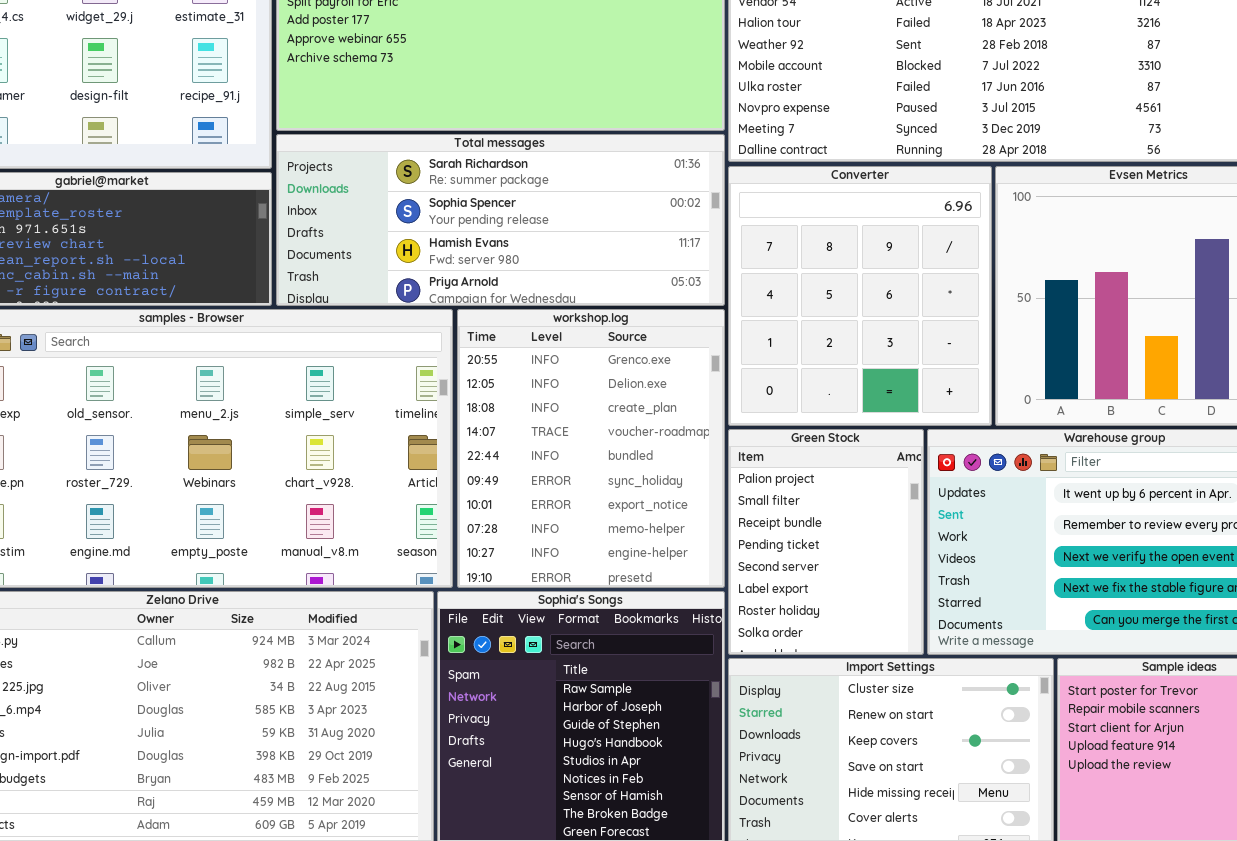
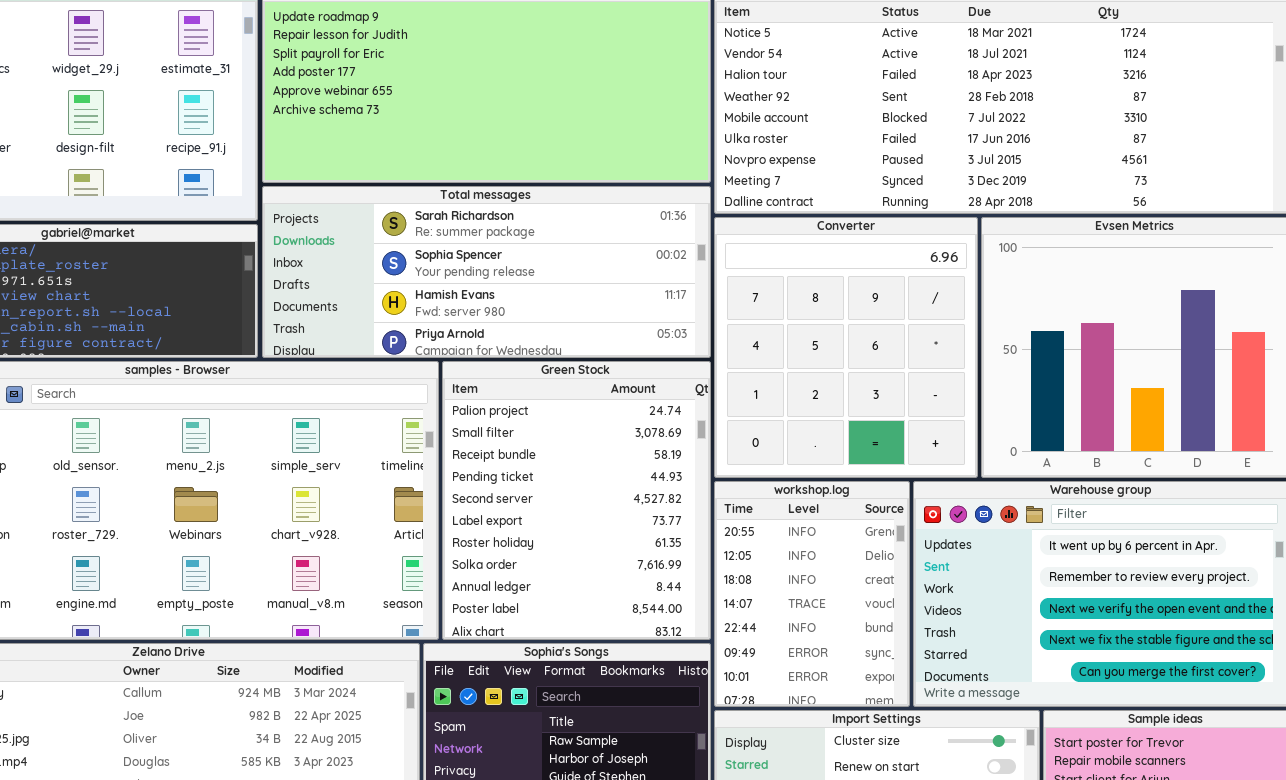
workshop.log: [457,309,725,588] -> [714,481,910,707], moved, resized
Green Stock: [728,429,924,655] -> [442,361,711,640], moved, resized

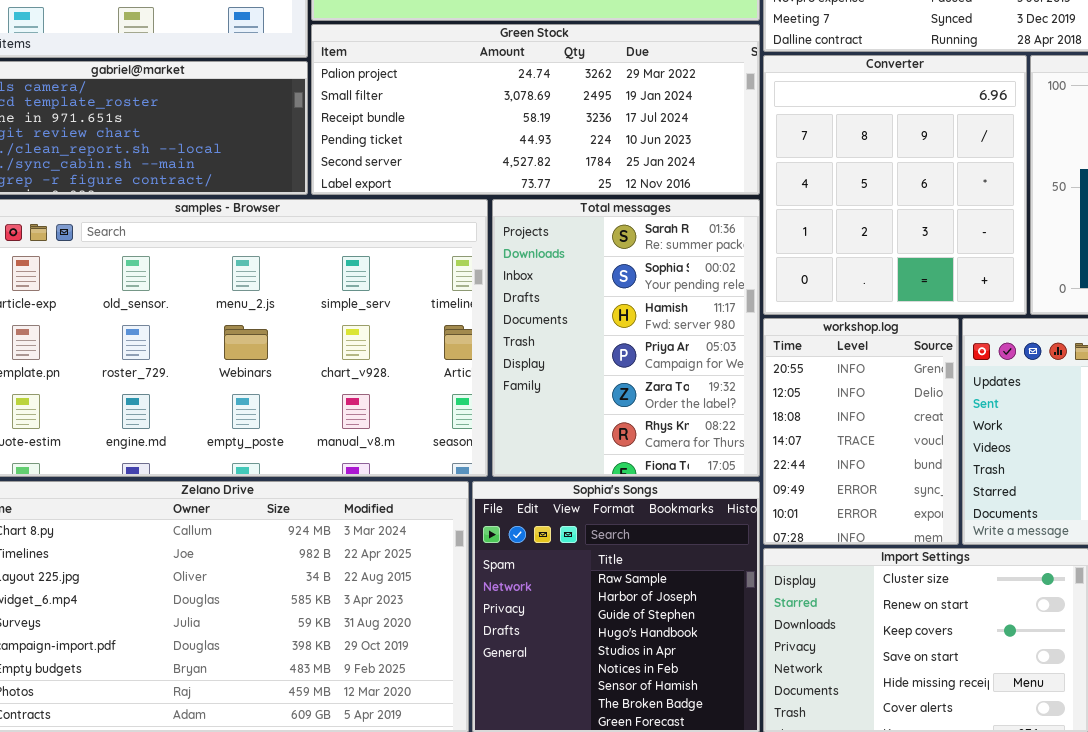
Total messages: [262,186,711,358] -> [492,199,760,477], moved, resized
Green Stock: [442,361,711,640] -> [311,24,760,195], moved, resized

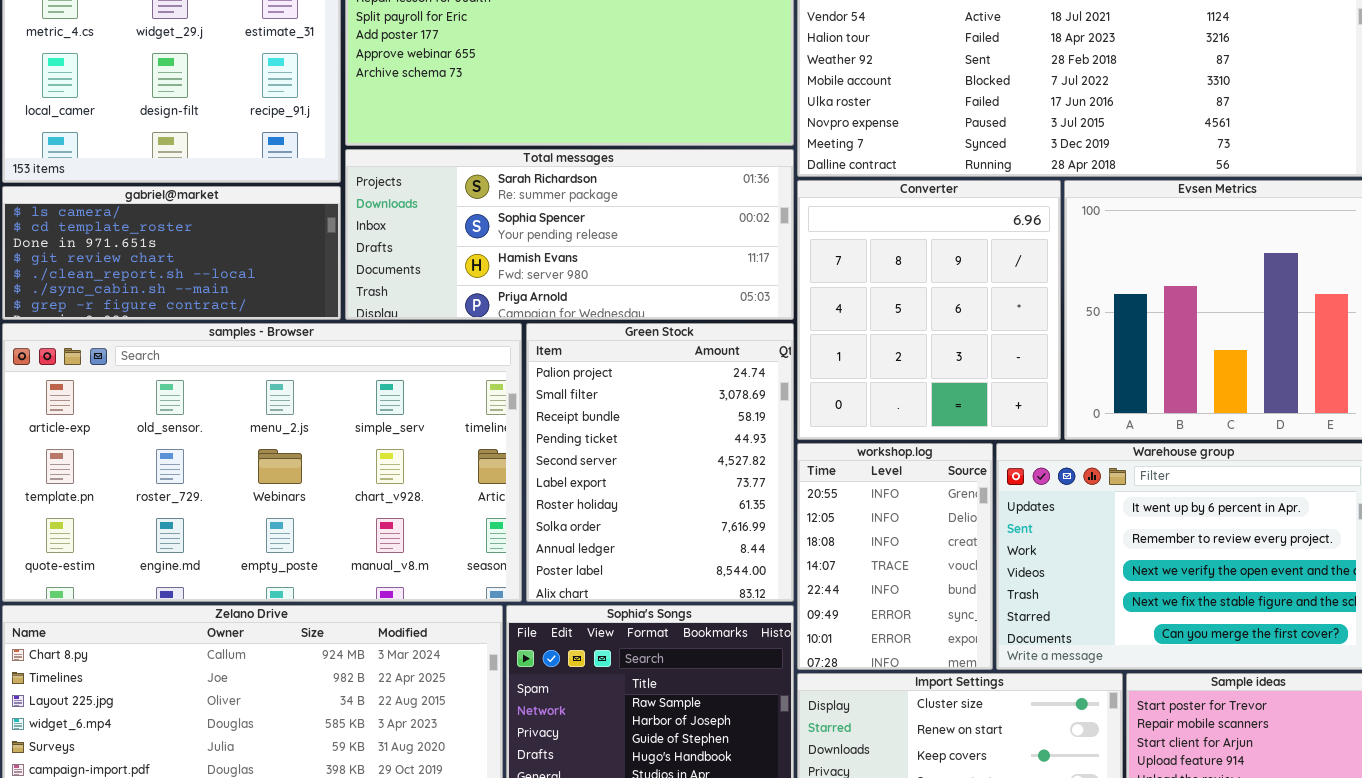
Green Stock: [311,24,760,195] -> [526,323,794,602], moved, resized
Total messages: [492,199,760,477] -> [345,149,794,320], moved, resized

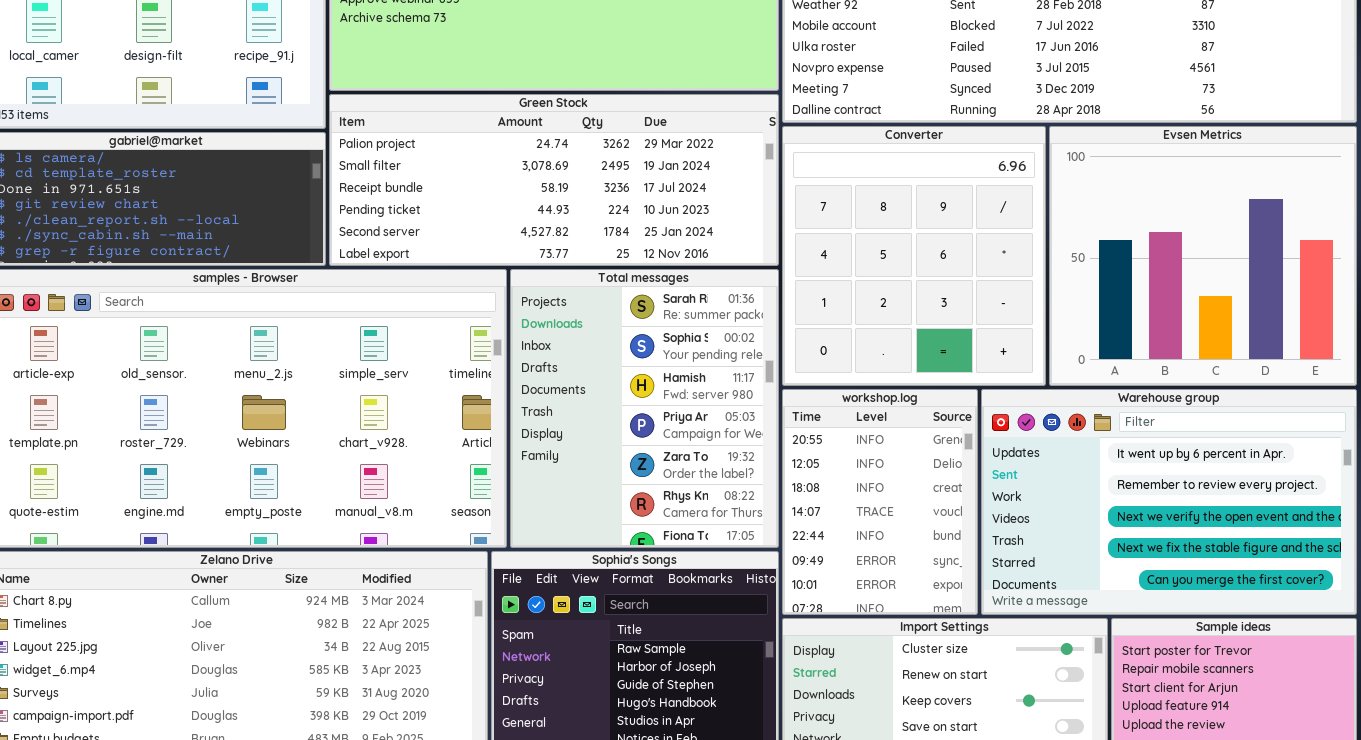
Total messages: [345,149,794,320] -> [510,269,779,548], moved, resized
Green Stock: [526,323,794,602] -> [329,94,779,266], moved, resized

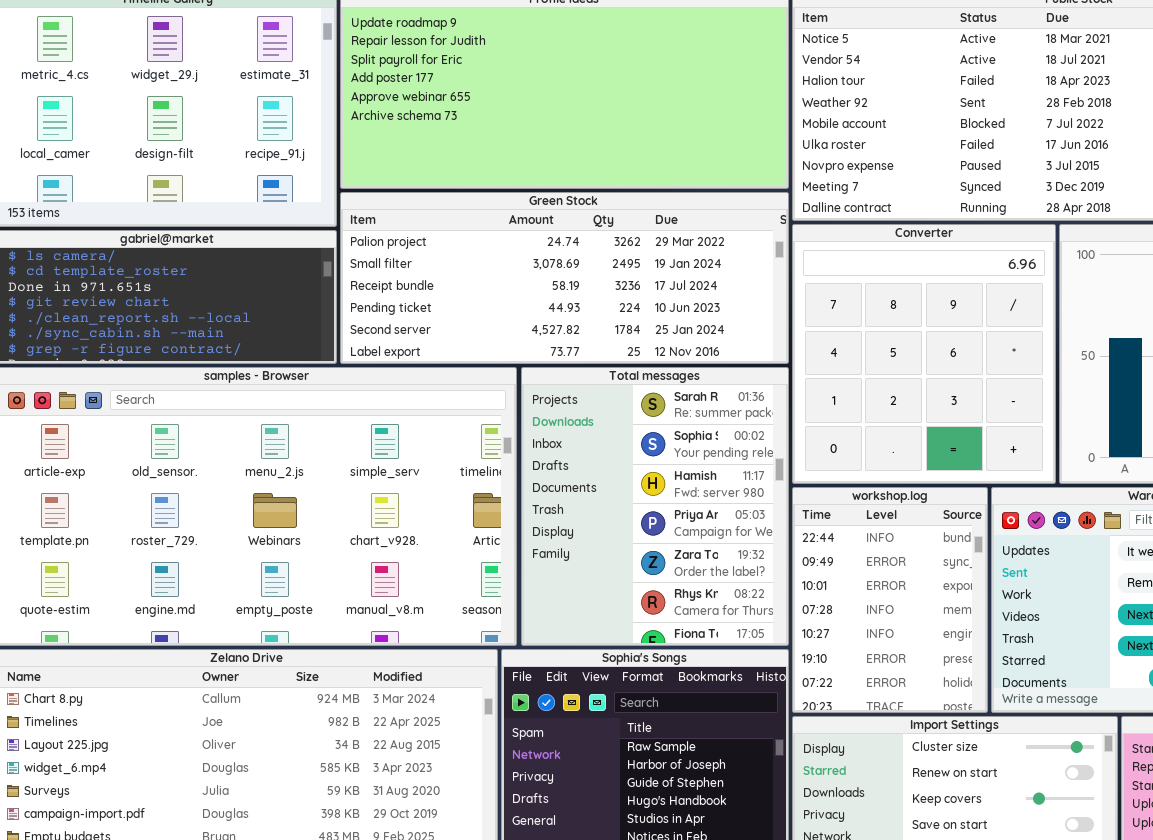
workshop.log: [782,389,978,615] -> [792,487,988,713], scrolled down 4 rows

